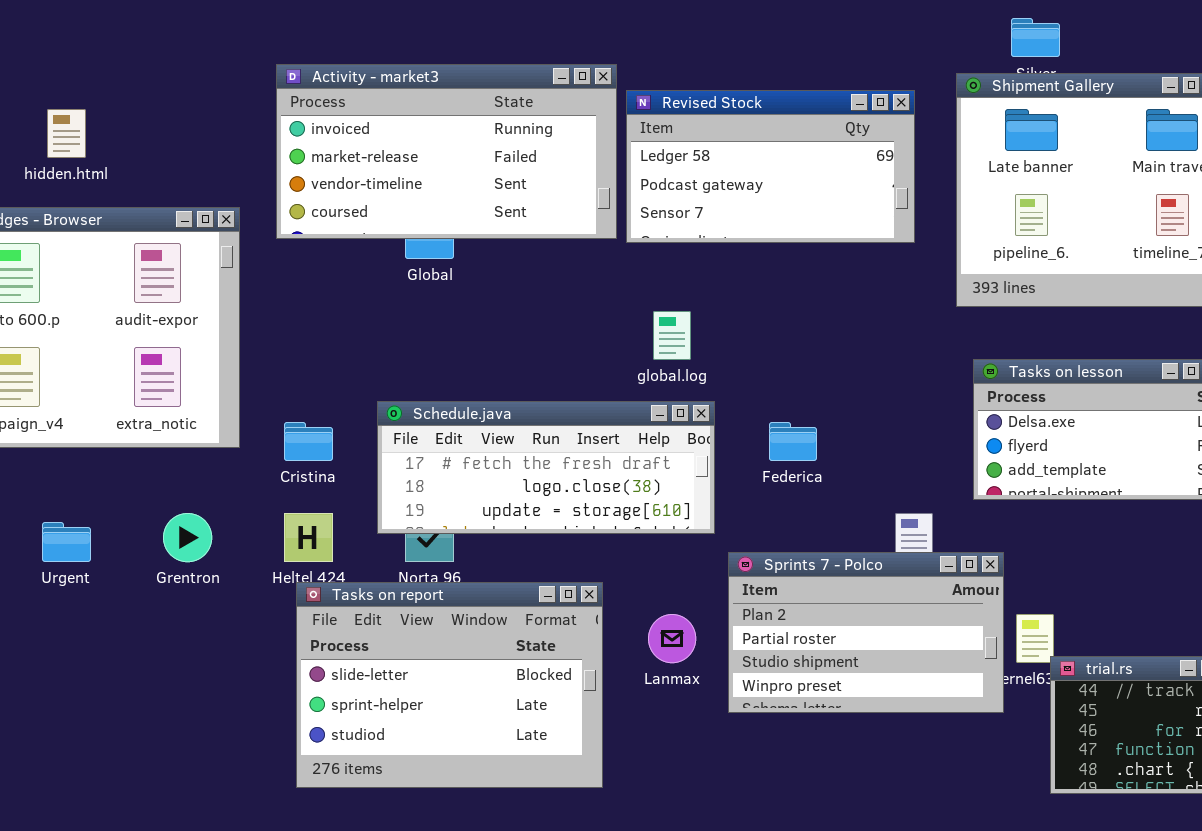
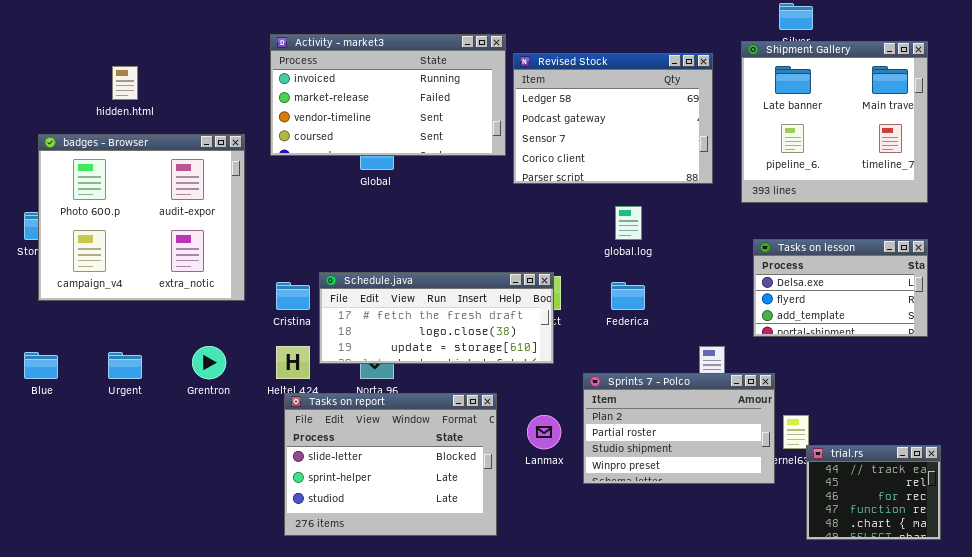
Revised Stock: [626,90,915,243] -> [513,53,713,184], resized
global.log: [653,311,691,360] -> [615,206,642,240], moved
Schedule.java: [377,401,715,534] -> [319,272,554,364], moved

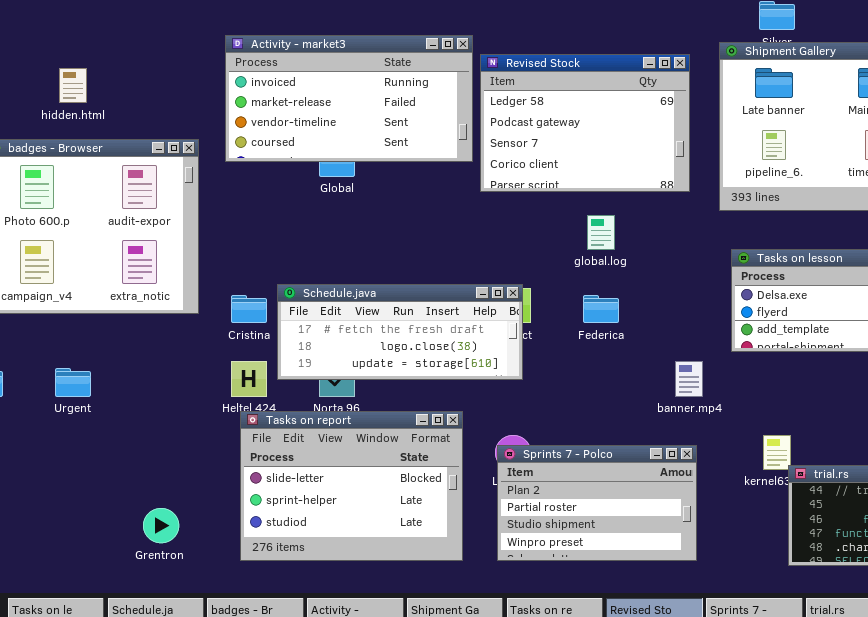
Grentron: [192,346,226,379] -> [143,508,179,543], moved
Sprints 7 - Polco: [583,373,775,484] -> [497,445,697,561], moved

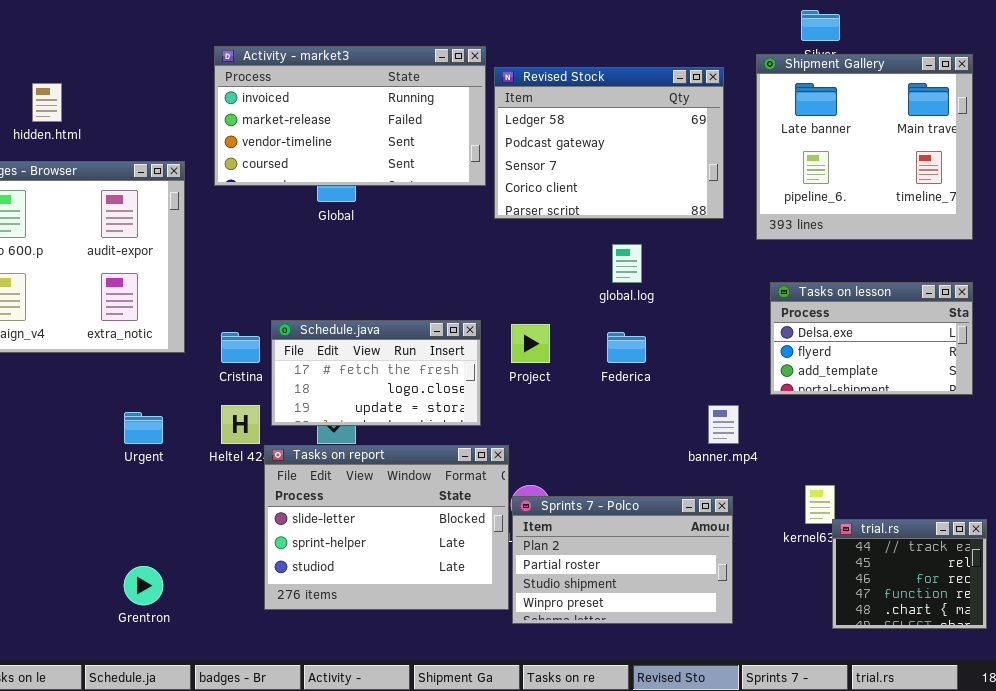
Schedule.java: [277,284,523,380] -> [271,320,481,426], resized
Urgent: [55,368,91,397] -> [124,412,163,444], moved
Tasks on report: [240,411,463,561] -> [264,445,509,610], moved

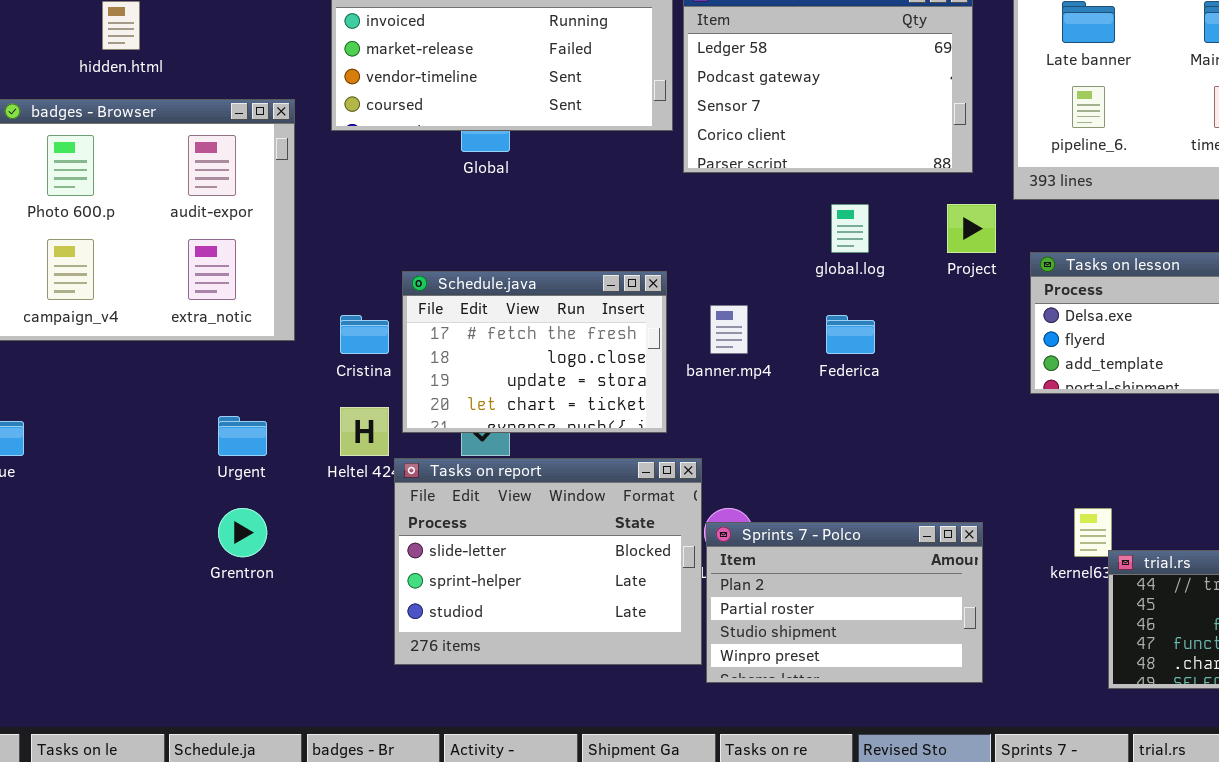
Schedule.java: [271,320,481,426] -> [402,271,667,433], resized
Project: [511,324,550,363] -> [947,204,996,253], moved
banner.mp4: [708,405,739,444] -> [710,305,748,354], moved
Grentron: [124,566,163,605] -> [218,508,267,557], moved

